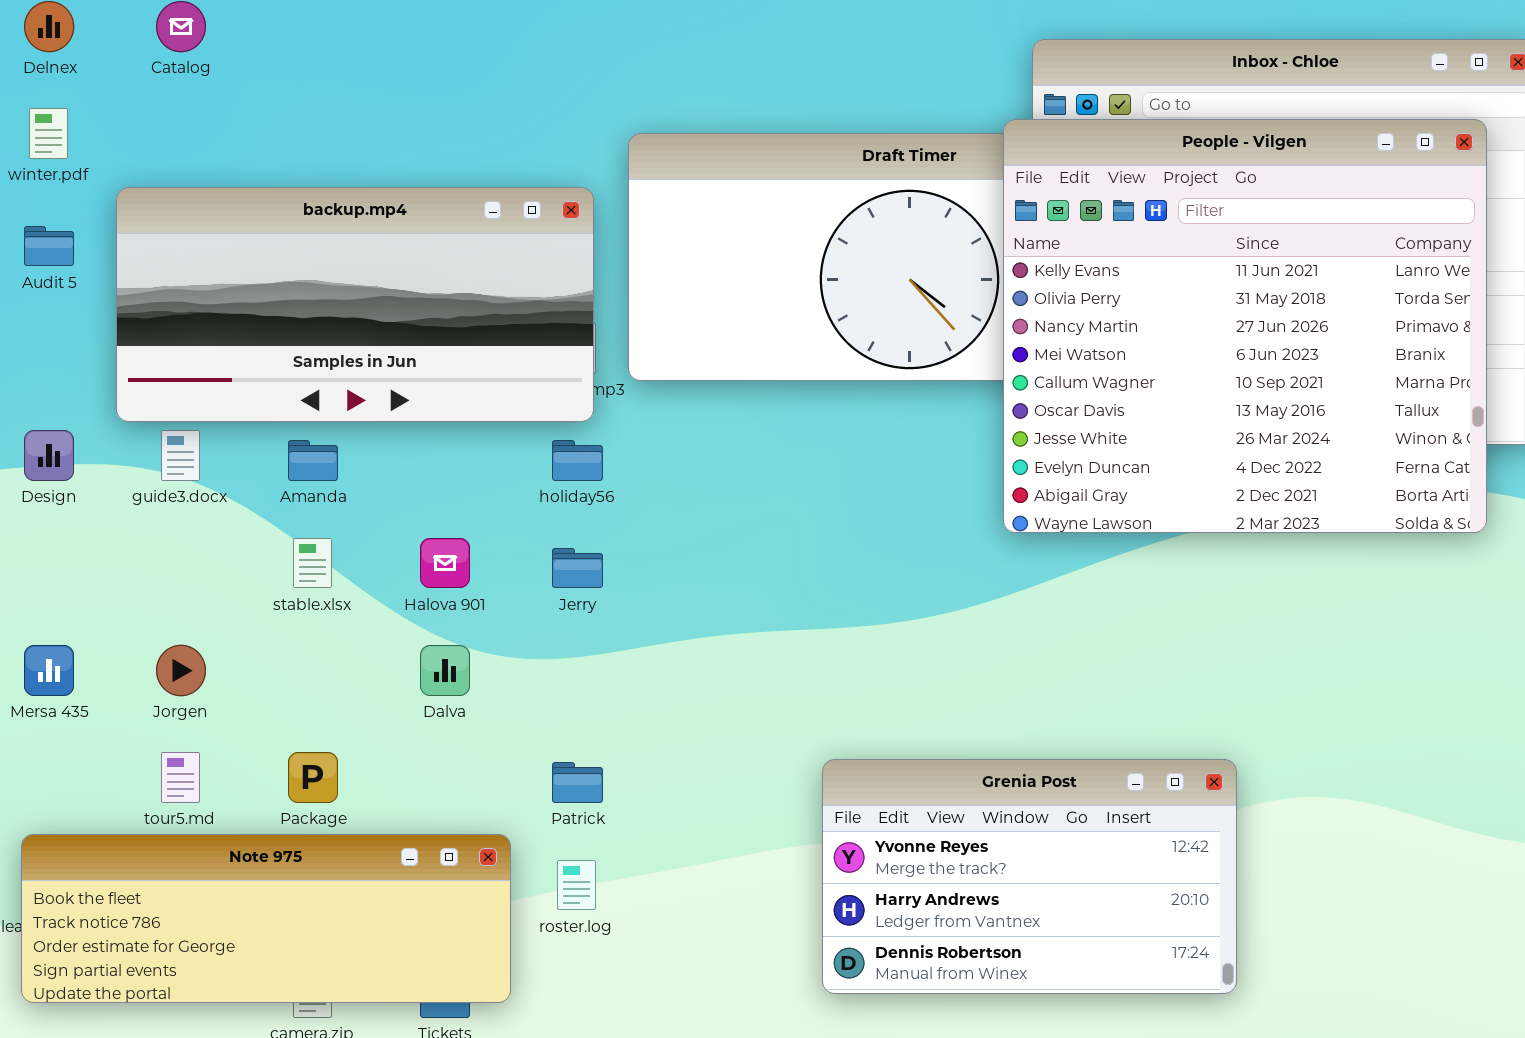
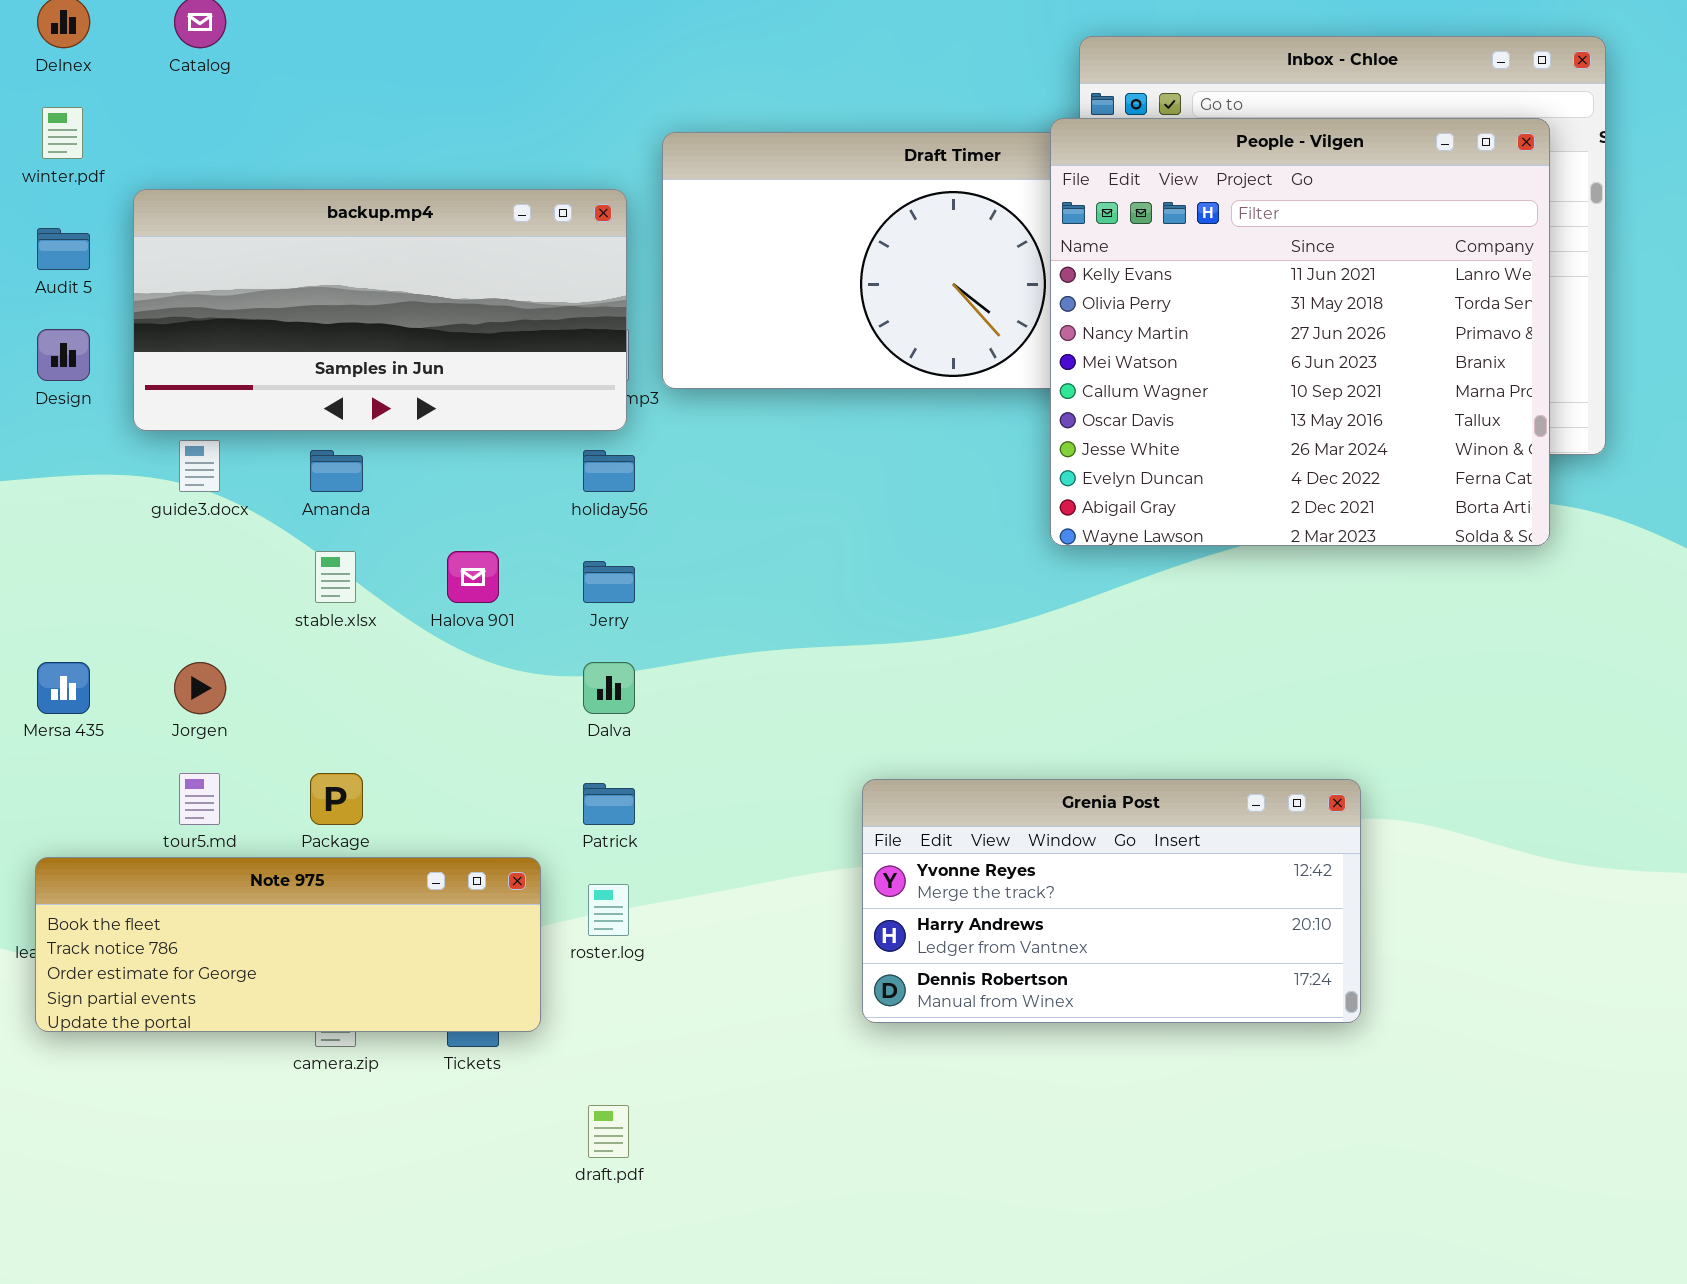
Design: [24,430,74,481] -> [37,329,90,381], moved
Dalva: [420,645,470,696] -> [583,662,635,714], moved
Grenia Post: [822,759,1237,994] -> [862,779,1361,1023], resized

